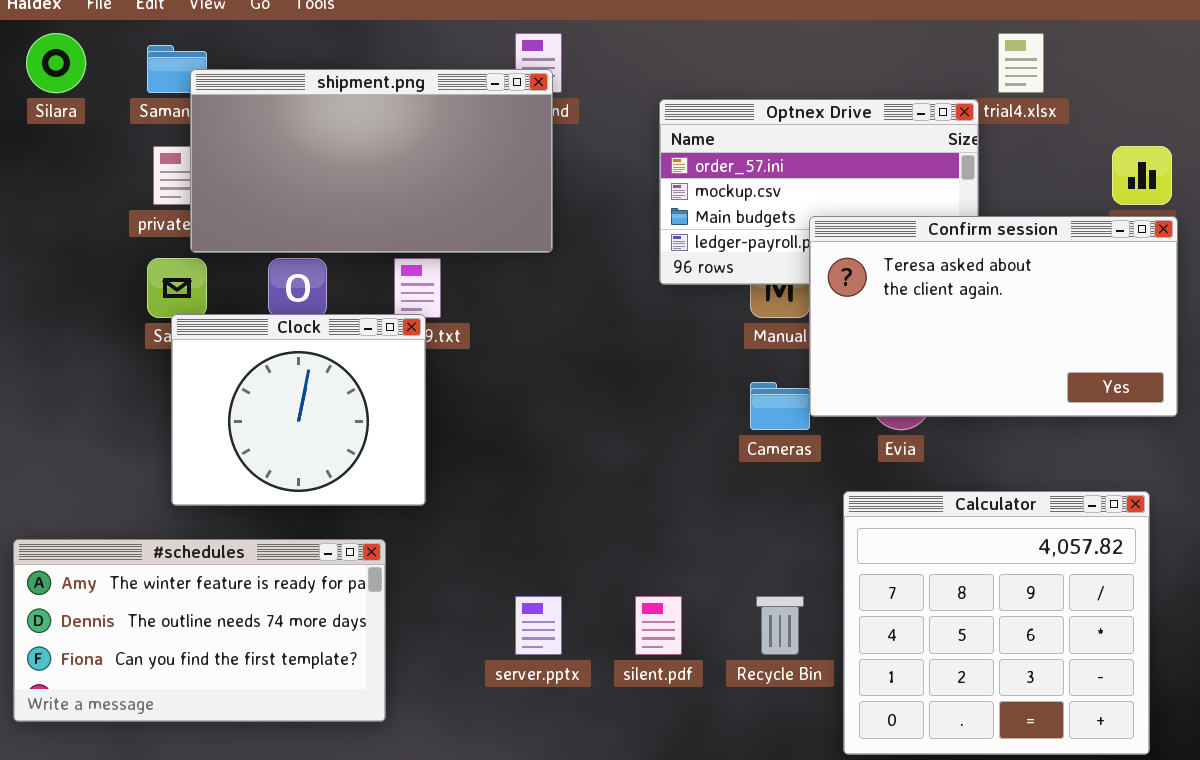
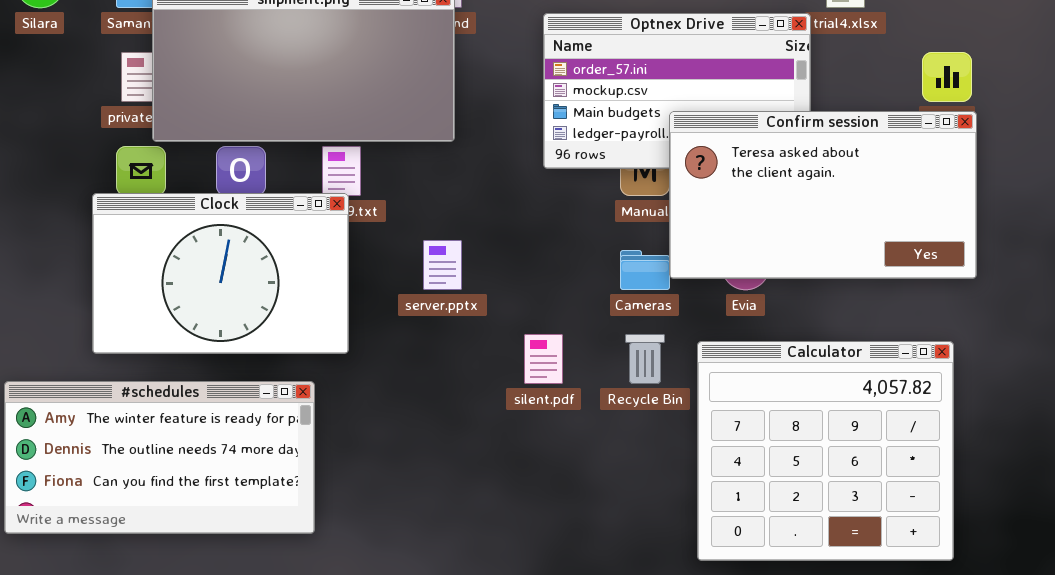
Clock: [171,314,426,506] -> [92,193,349,354], resized
server.pptx: [515,596,562,655] -> [423,240,462,290], moved
silent.pdf: [635,596,682,655] -> [524,334,563,384], moved
Recycle Bin: [756,596,804,655] -> [625,334,665,384], moved

